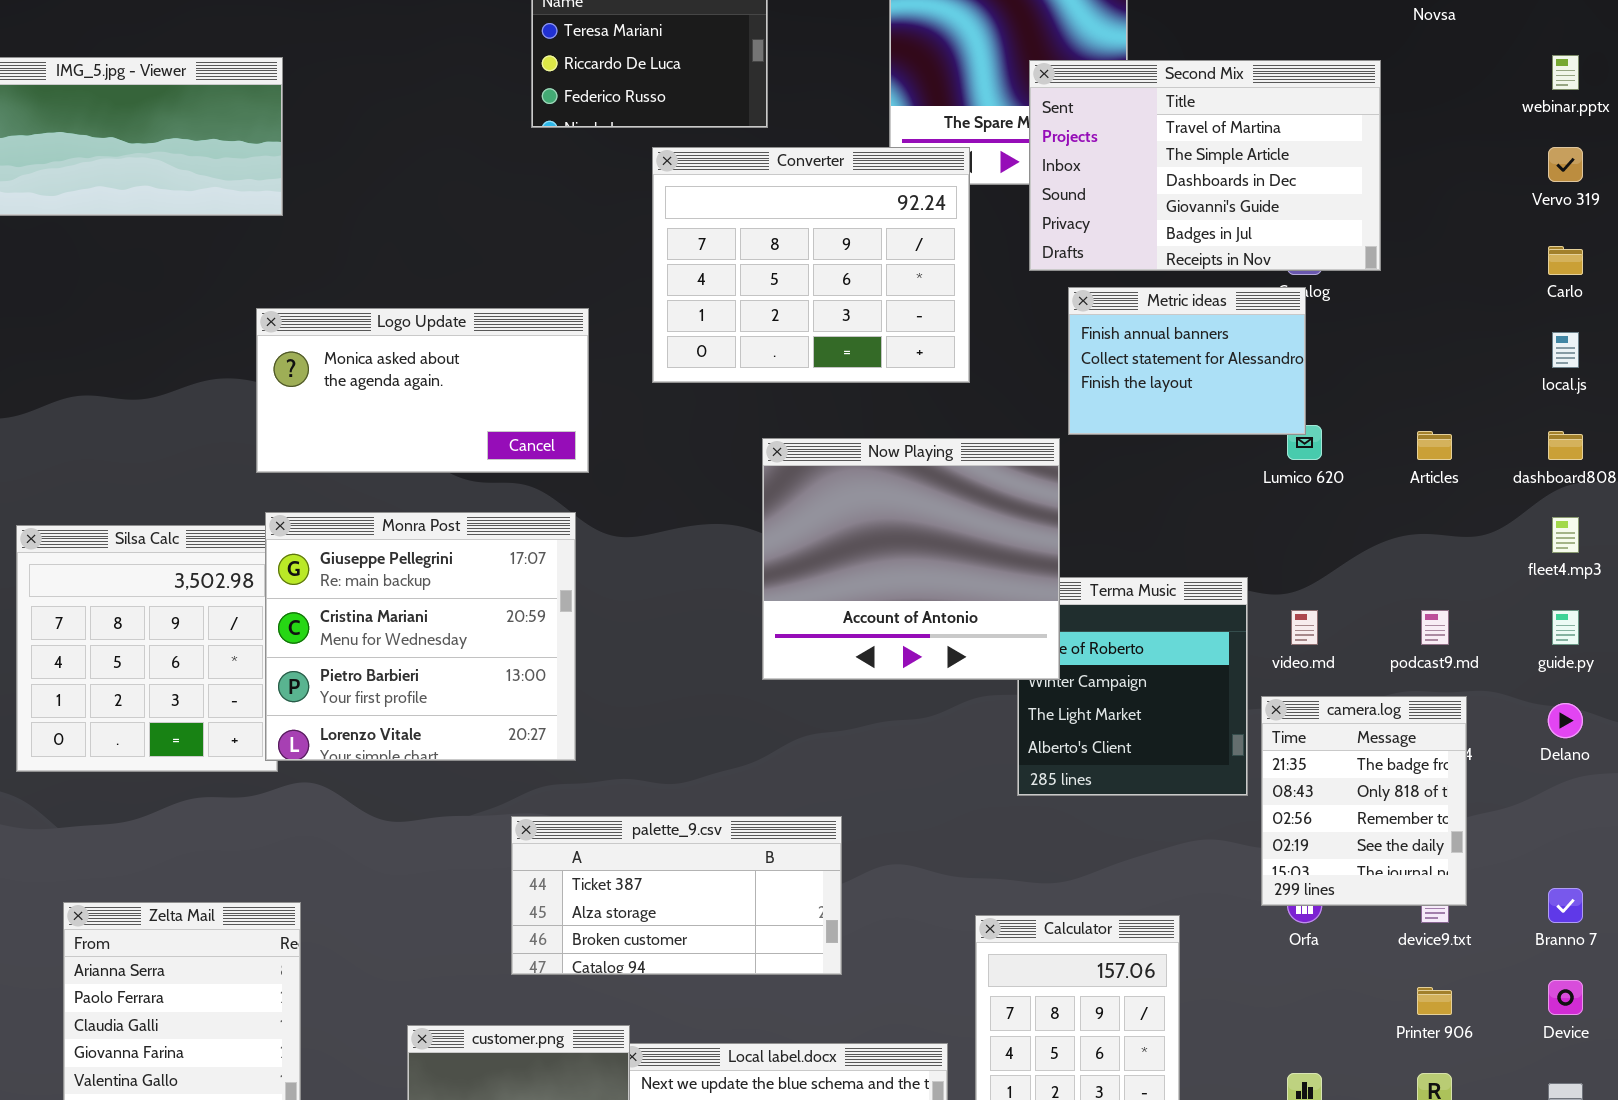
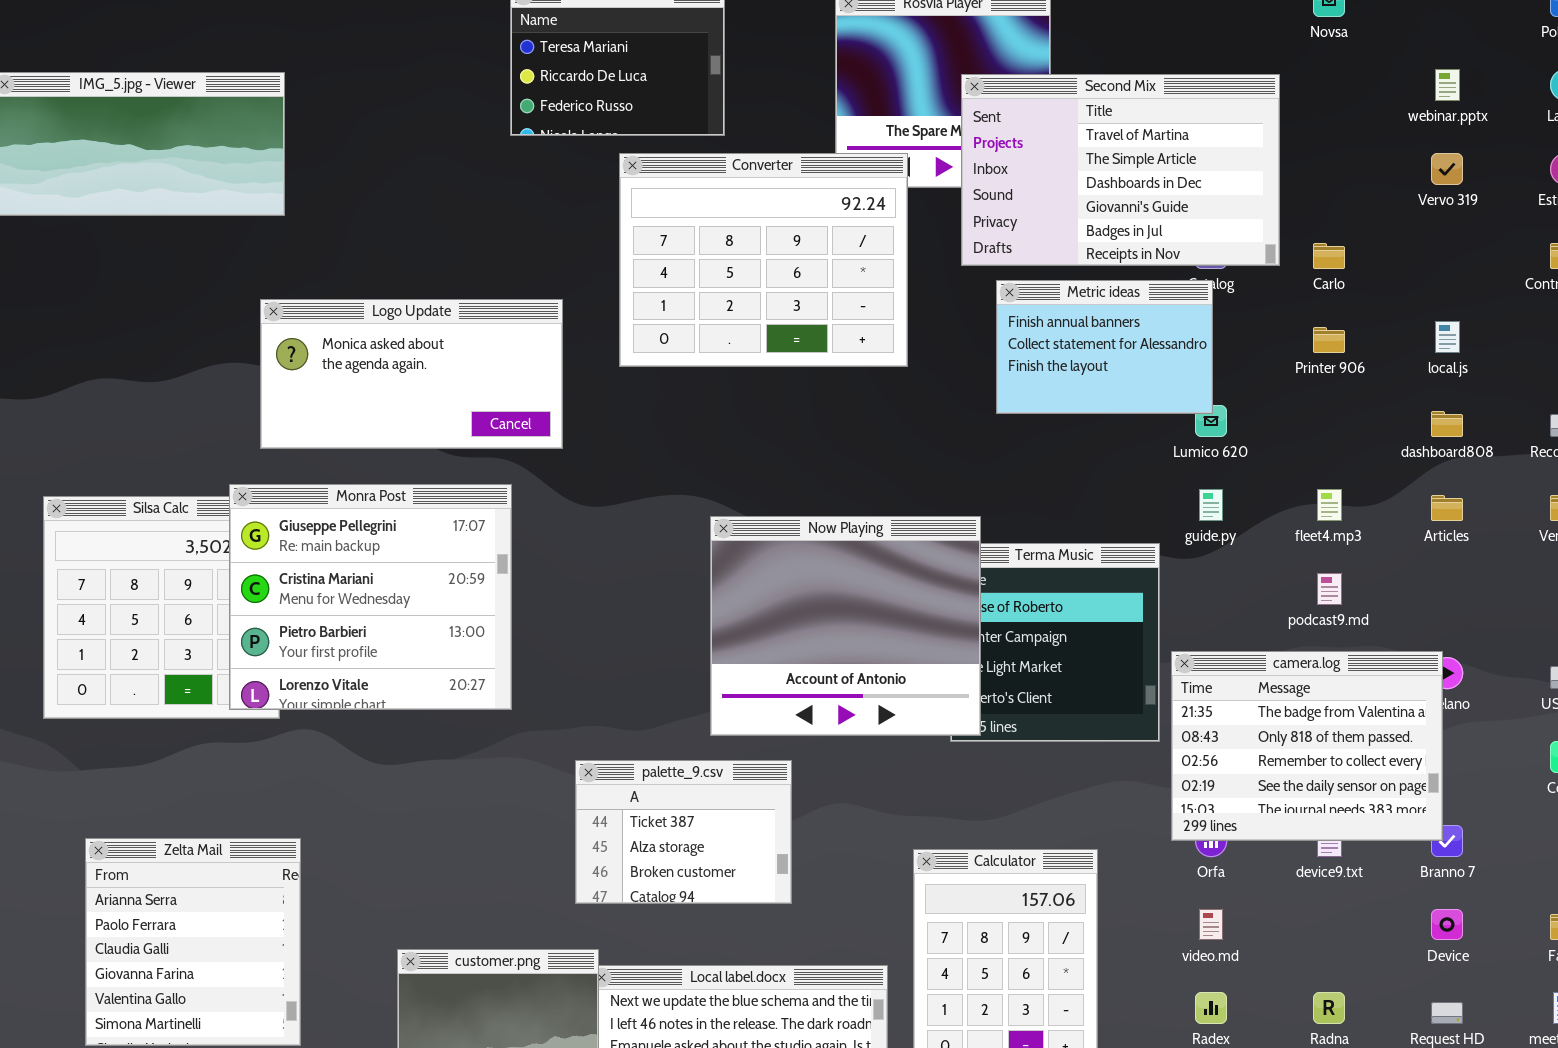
Carlo: [1548,246,1583,275] -> [1313,243,1345,269], moved
Articles: [1417,431,1452,460] -> [1431,495,1463,521], moved
Now Playing: [762,438,1060,680] -> [710,516,981,736], moved
Monra Post: [265,512,576,761] -> [229,484,512,710], moved
fleet4.mp3: [1552,517,1579,553] -> [1317,489,1342,521], moved
video.md: [1291,610,1318,645] -> [1199,909,1223,940], moved
guide.py: [1552,610,1579,645] -> [1199,489,1223,521], moved
camera.log: [1261,696,1467,906] -> [1171,651,1443,841], resized
palette_9.csv: [511,816,842,975] -> [575,760,792,904], resized
Printer 906: [1417,987,1452,1015] -> [1313,327,1345,353], moved

